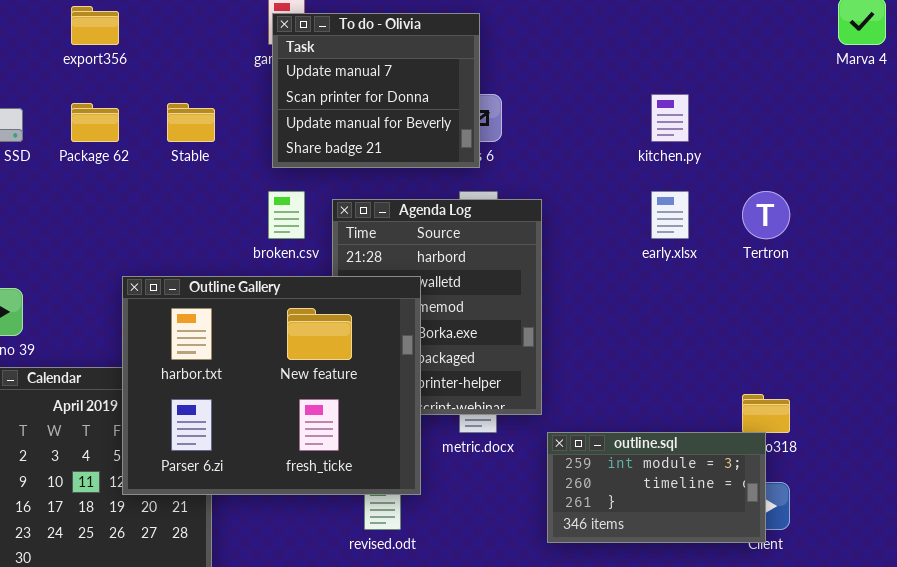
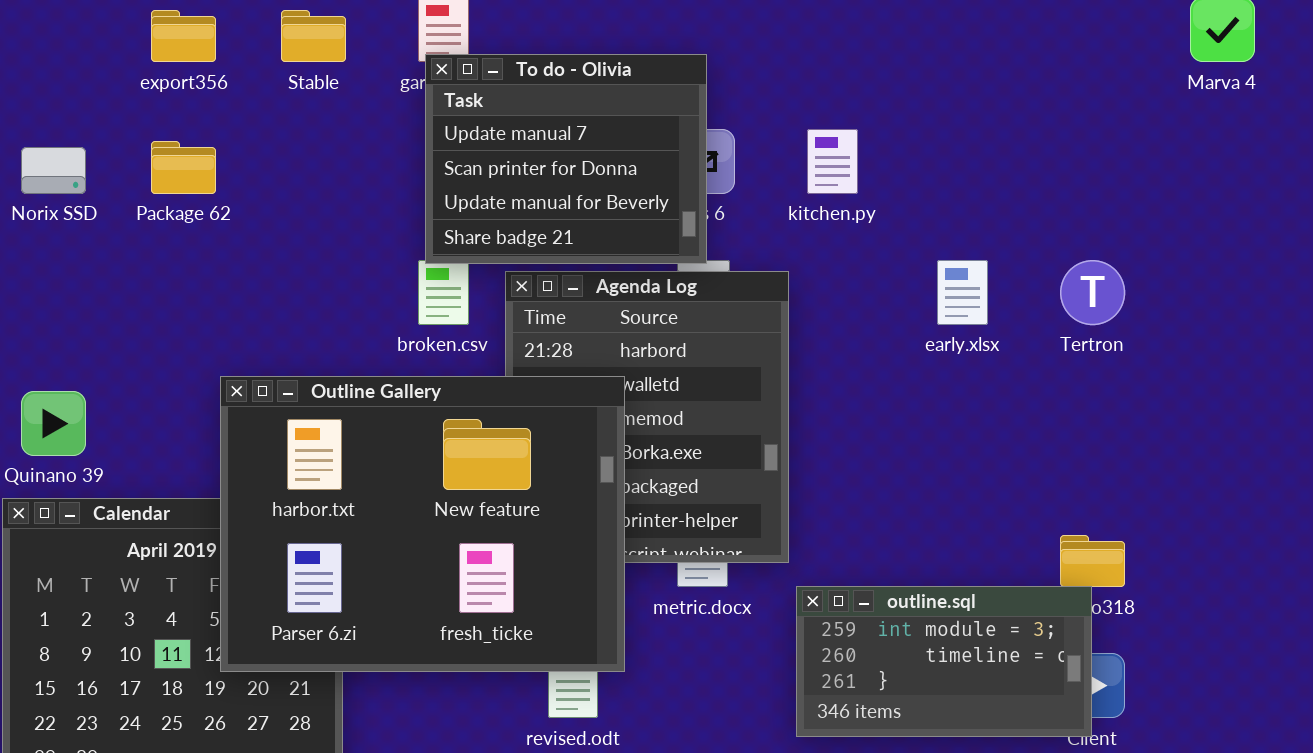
To do - Olivia: [272,13,480,168] -> [425,54,707,264], moved
kitchen.py: [651,94,689,142] -> [807,129,858,194], moved
Stable: [167,103,215,142] -> [281,10,346,62], moved

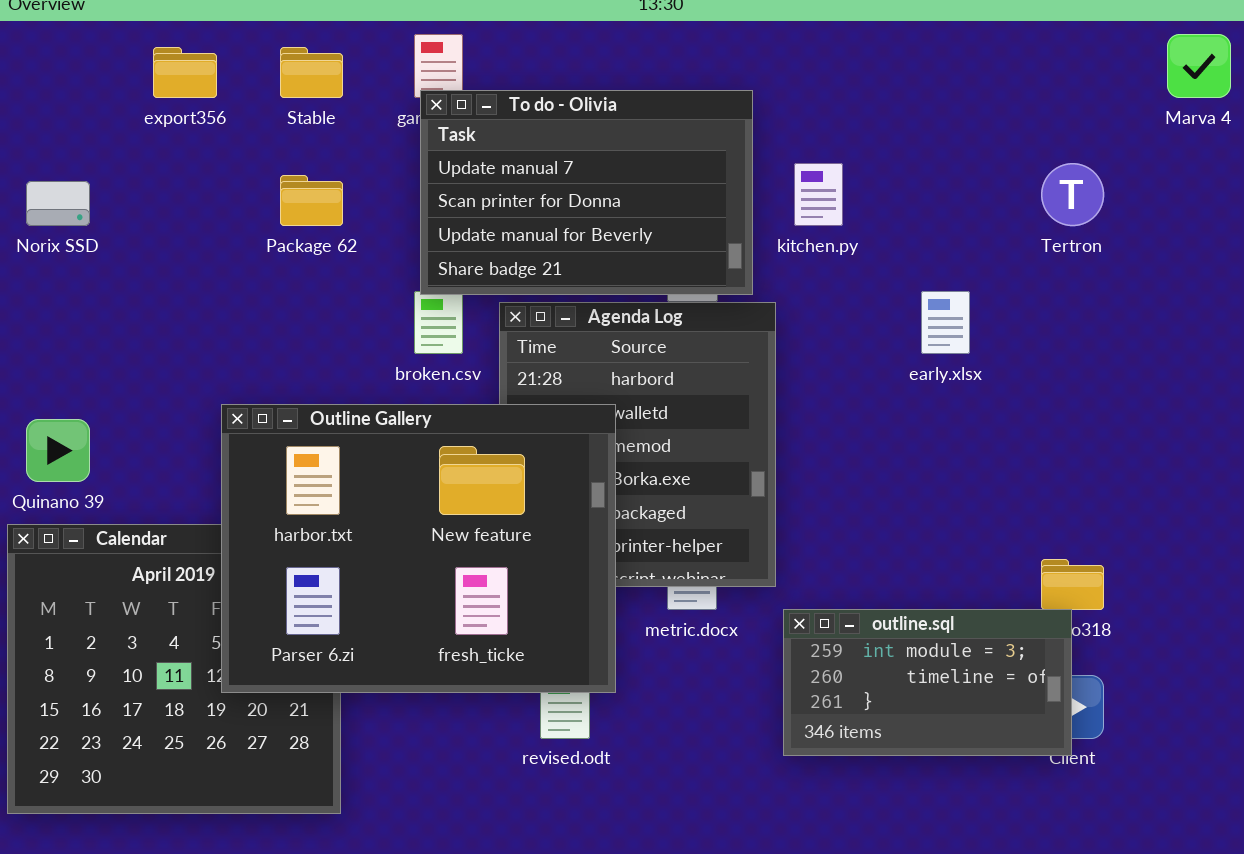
To do - Olivia: [425,54,707,264] -> [420,90,753,295], resized
Package 62: [151,141,216,194] -> [280,175,343,226], moved
Tertron: [1060,260,1125,325] -> [1041,163,1104,226], moved

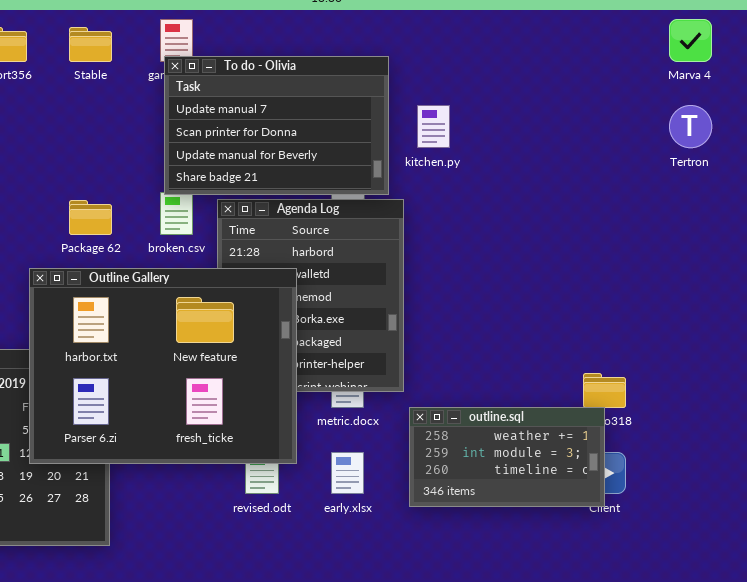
Tertron: [1041,163,1104,226] -> [669,105,712,148], moved
Package 62: [280,175,343,226] -> [69,200,112,235], moved
early.xlsx: [921,291,970,354] -> [331,452,364,494], moved
outline.sql: [783,609,1072,756] -> [409,407,605,507], scrolled up 1 row

